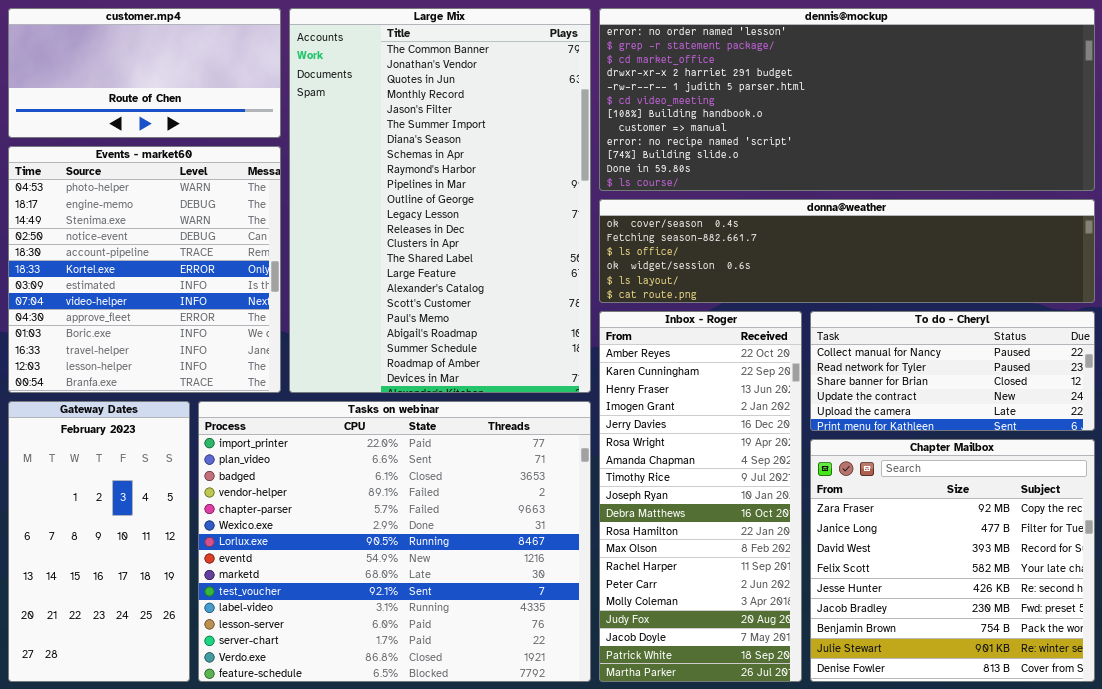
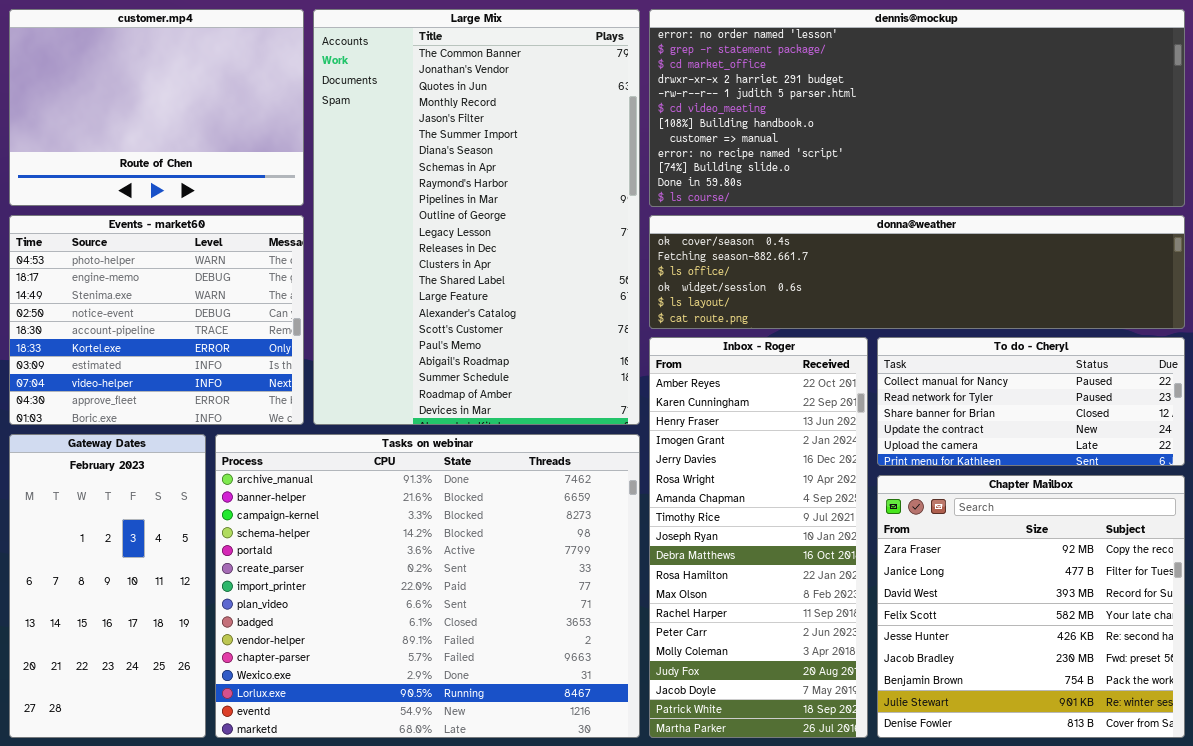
customer.mp4: [8,8,281,138] -> [9,9,304,206], resized
Events - market60: [8,146,281,393] -> [9,215,304,425], resized
Tasks on webinar: [198,401,591,682] -> [215,434,640,738], scrolled up 6 rows

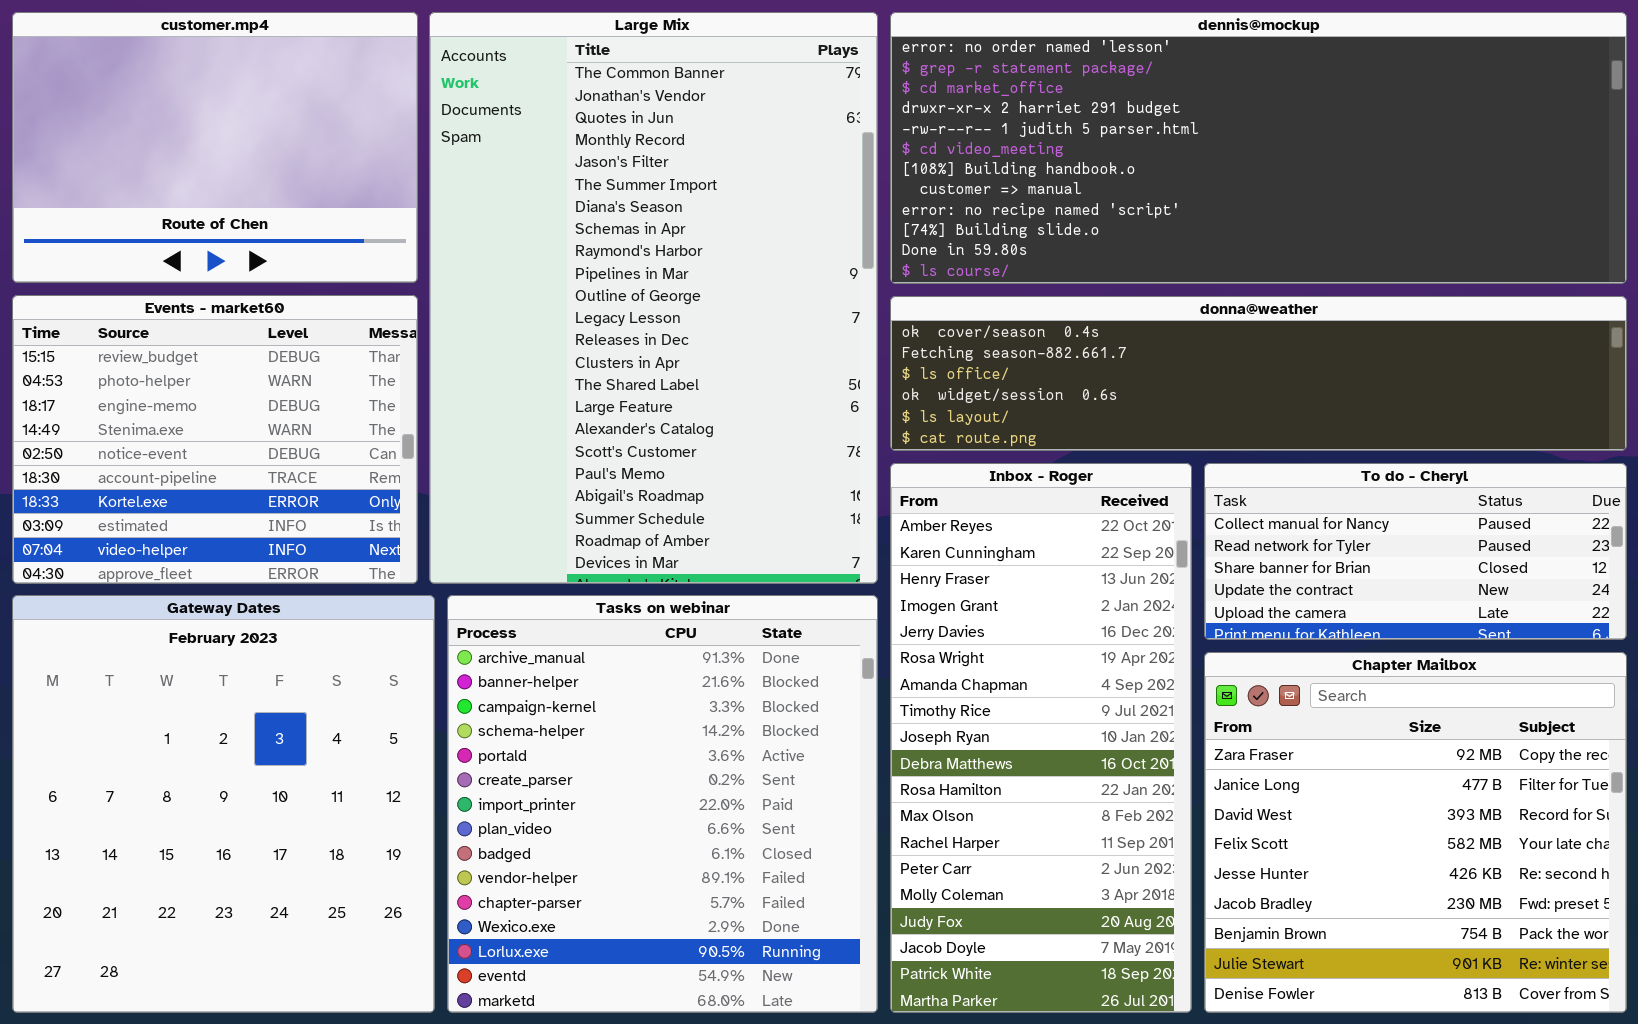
Events - market60: [9,215,304,425] -> [12,295,418,584], scrolled up 1 row
Gateway Dates: [9,434,206,738] -> [12,595,435,1013], resized
Tasks on webinar: [215,434,640,738] -> [447,595,878,1013], resized

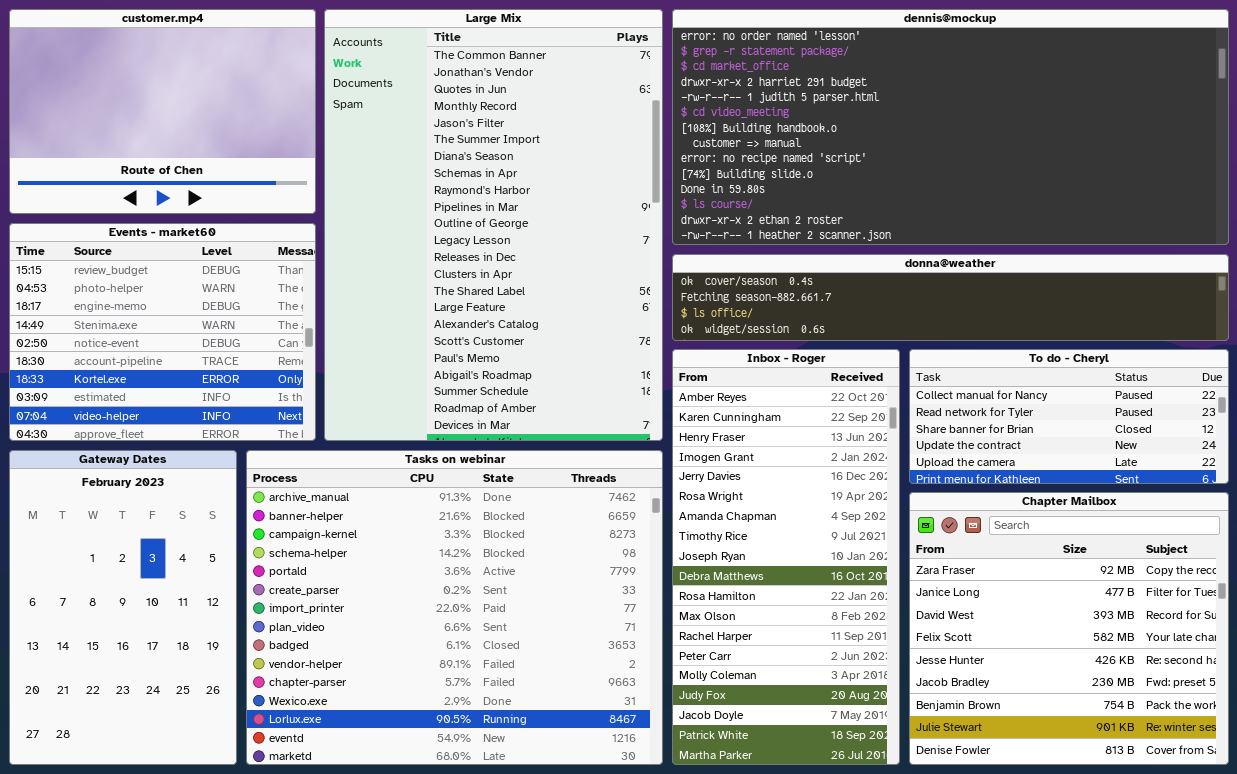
dennis@mockup: [890,12,1627,284] -> [672,9,1229,245], resized
donna@weather: [890,296,1627,451] -> [672,254,1229,341], resized
Gateway Dates: [12,595,435,1013] -> [9,450,237,765], resized
Tasks on webinar: [447,595,878,1013] -> [246,450,663,765], resized

